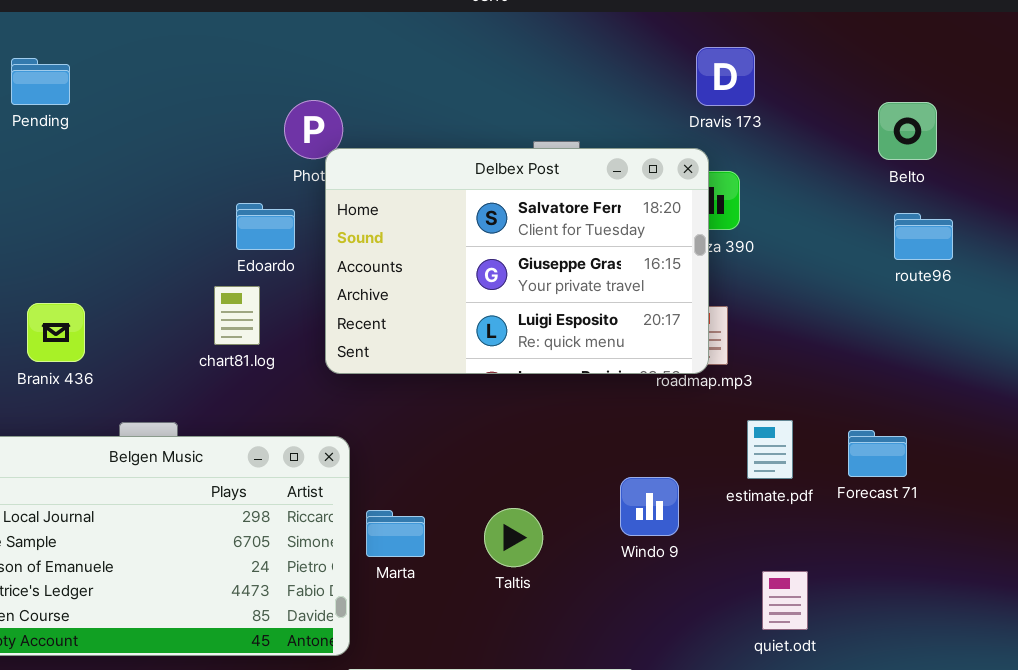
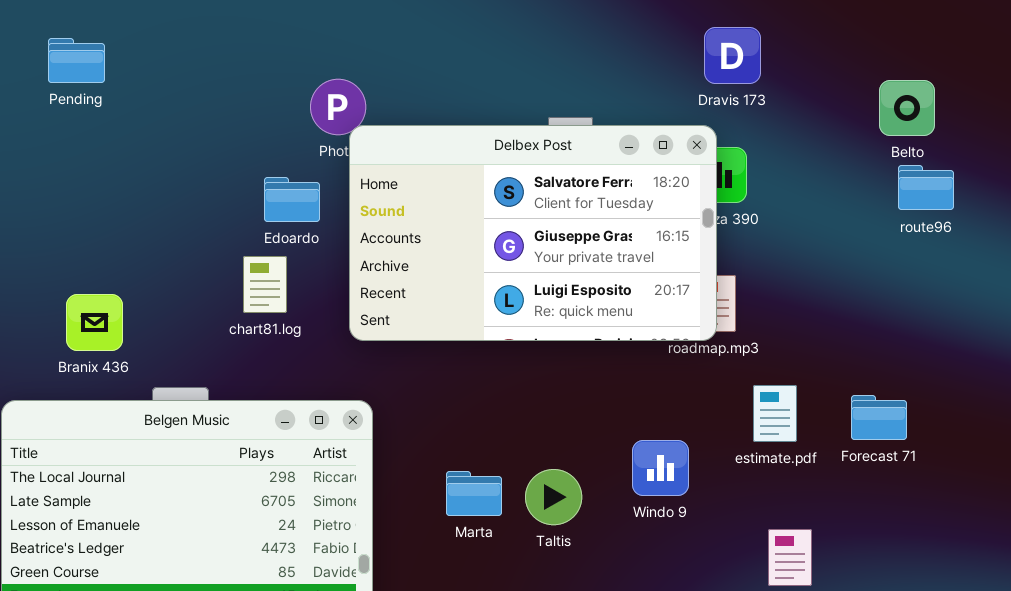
route96: [894,213,953,260] -> [898,165,954,210], moved
Branix 436: [27,303,85,362] -> [66,294,123,351], moved
Taltis: [484,508,543,567] -> [525,469,582,525], moved
Marta: [366,510,425,557] -> [446,471,502,516], moved

